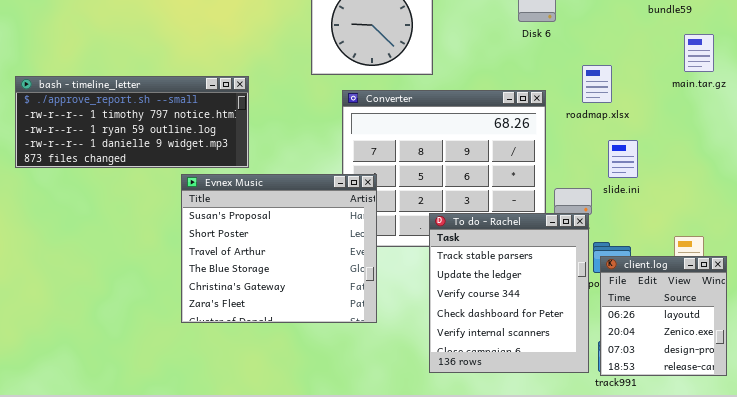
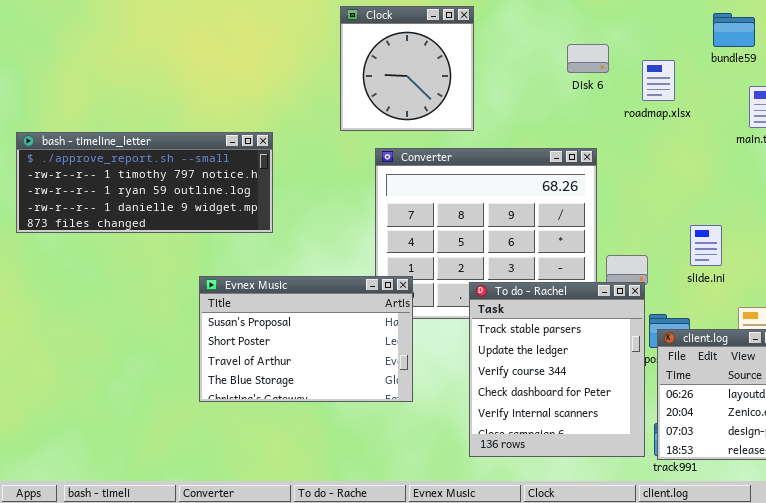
roadmap.xlsx: [582,65,612,103] -> [642,60,675,101], moved
slide.ini: [608,140,638,178] -> [690,225,722,266], moved
Evnex Music: [181,174,377,323] -> [199,276,413,402], resized

